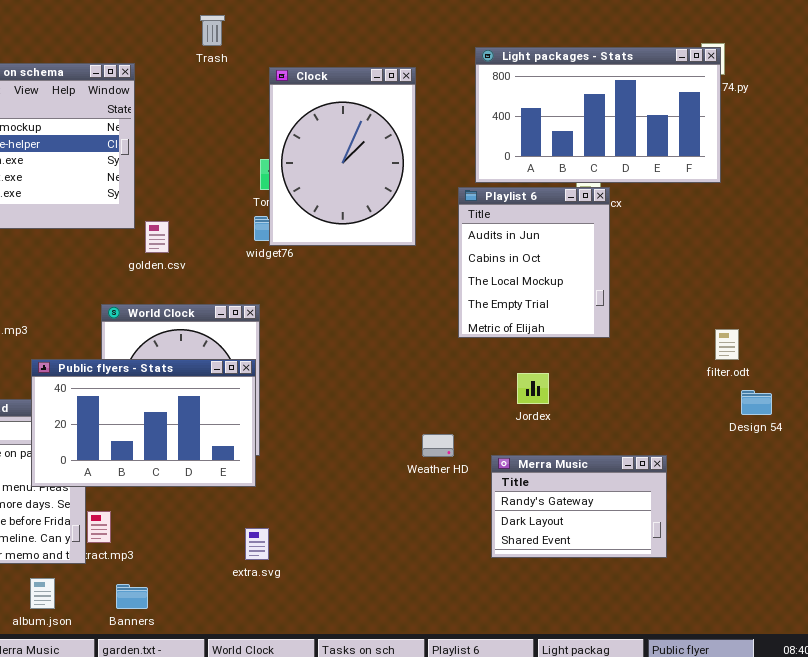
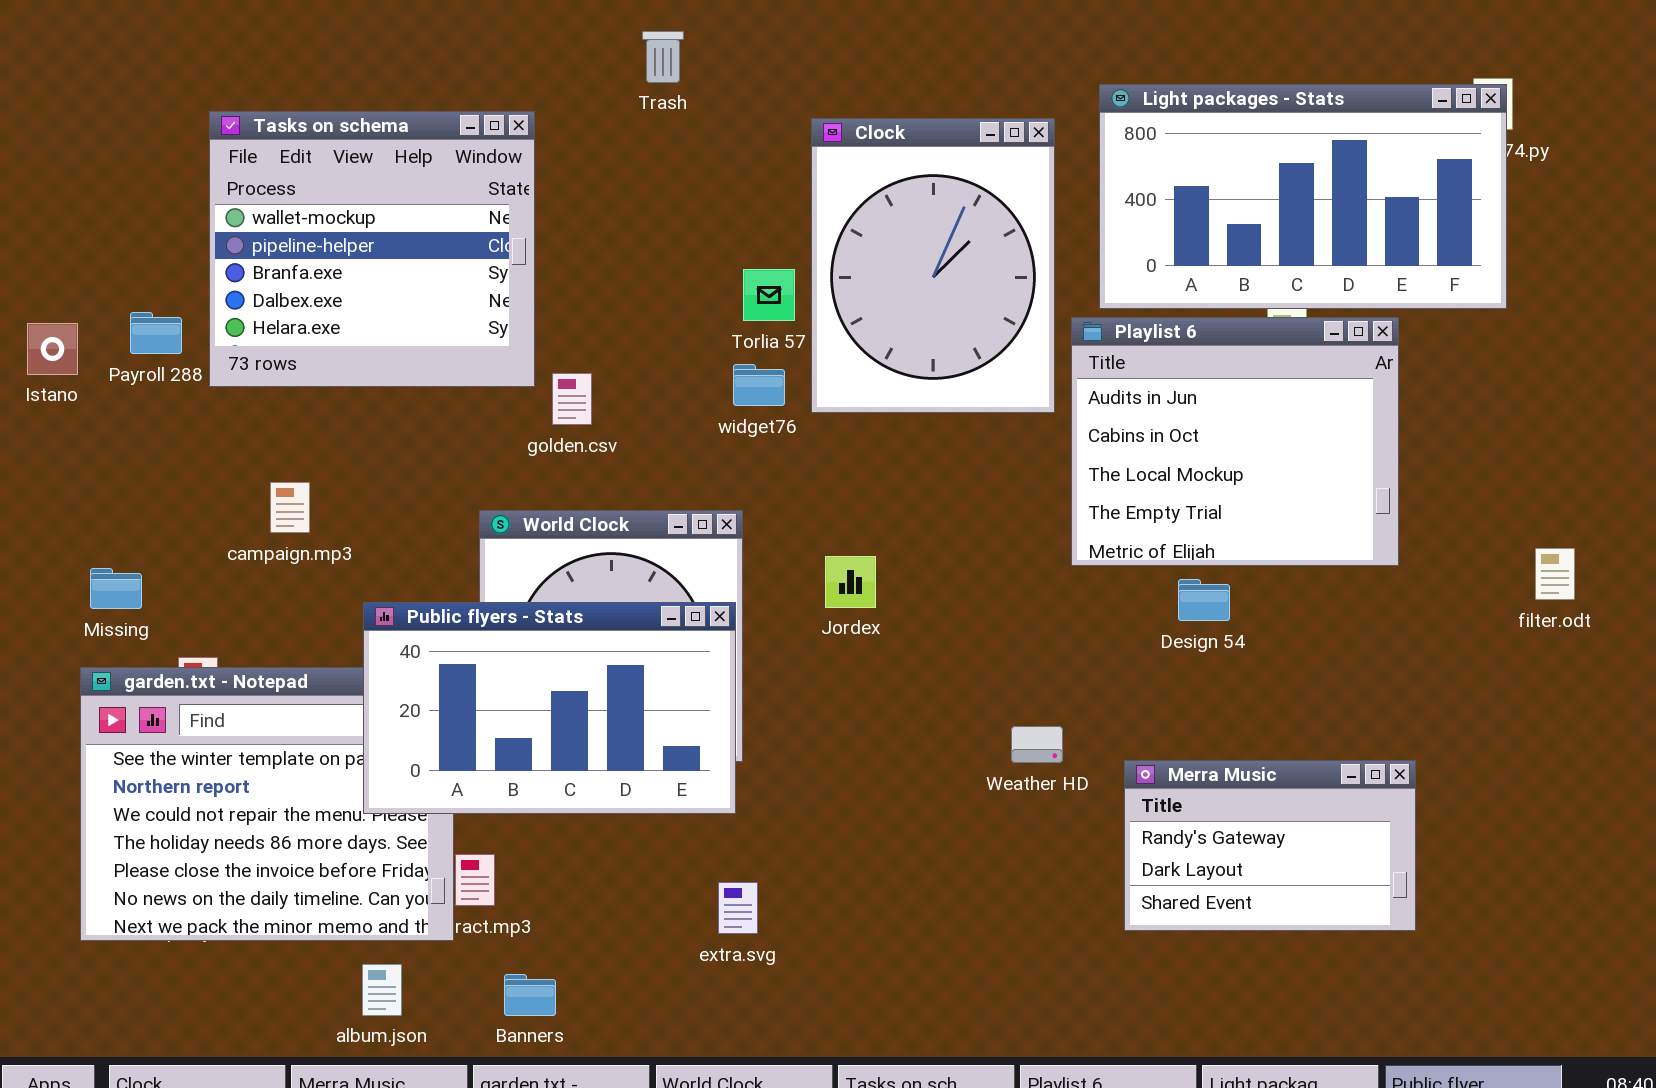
Clock: [269,67,416,246] -> [811,118,1055,413], moved
Playlist 6: [458,187,610,338] -> [1071,317,1399,566], resized
filter.odt: [715,329,739,360] -> [1535,548,1575,600], moved
Jordex: [517,373,549,404] -> [825,556,876,608], moved
Design 54: [741,390,772,415] -> [1178,579,1230,621], moved

